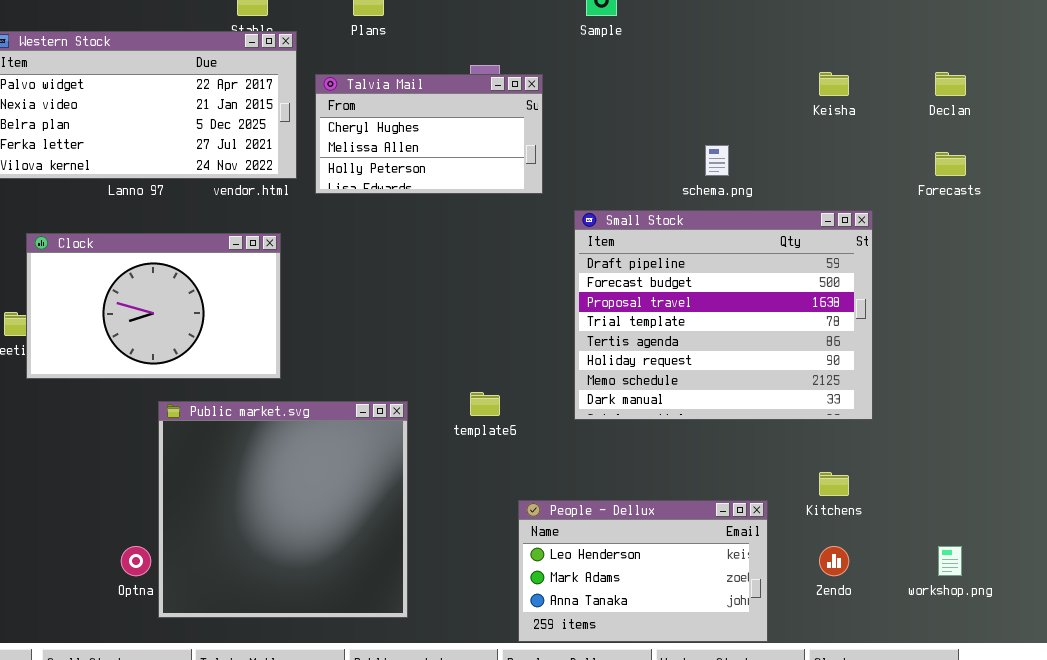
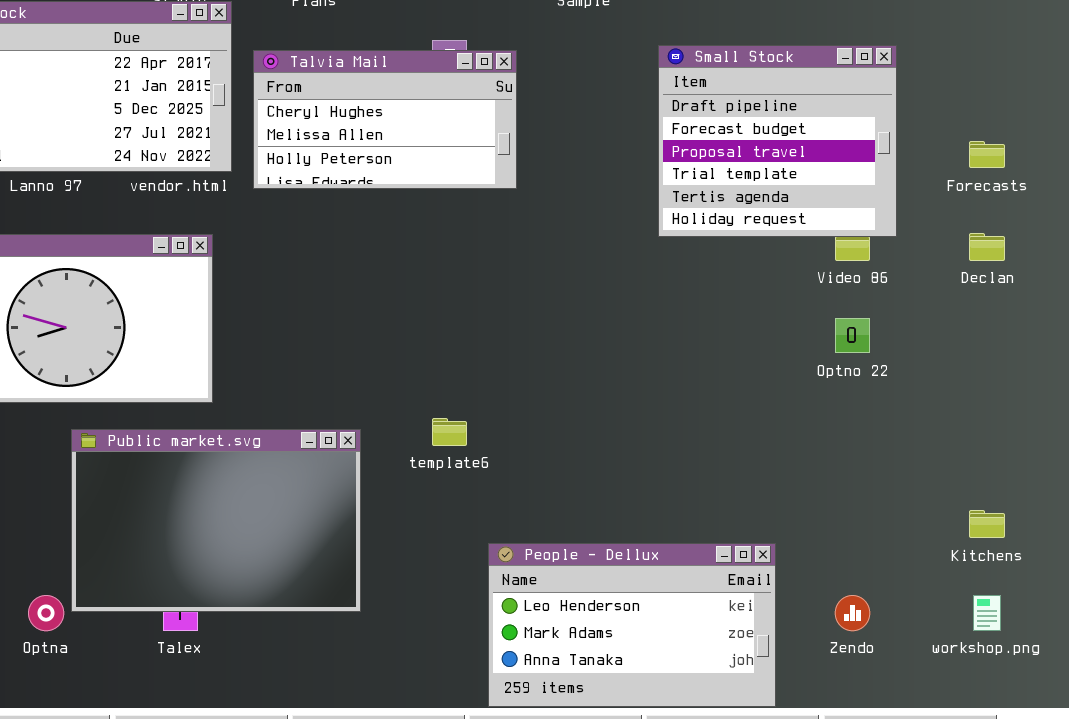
Declan: [935,72,966,96] -> [969,233,1005,261], moved
Small Stock: [574,210,873,420] -> [658,45,897,237], moved, resized
Public market.svg: [158,401,408,618] -> [71,429,361,612], resized
Kitchens: [819,472,849,496] -> [969,510,1005,538], moved

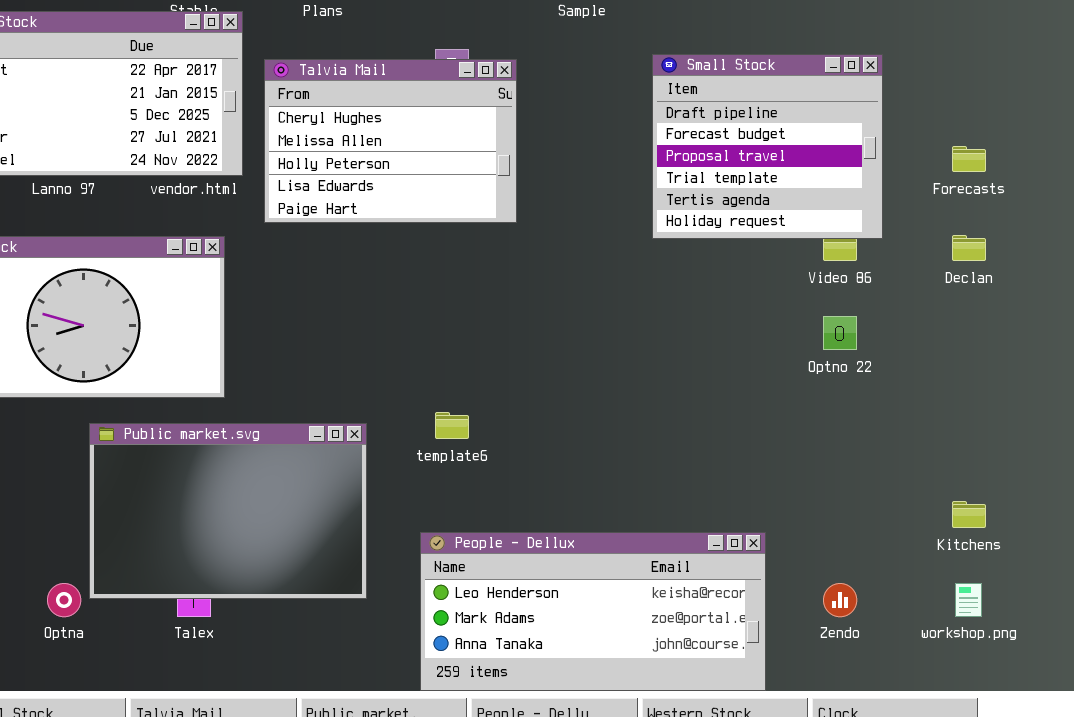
Talvia Mail: [253,50,517,189] -> [264,59,517,223], resized
People - Dellux: [488,543,776,707] -> [420,532,766,691], resized

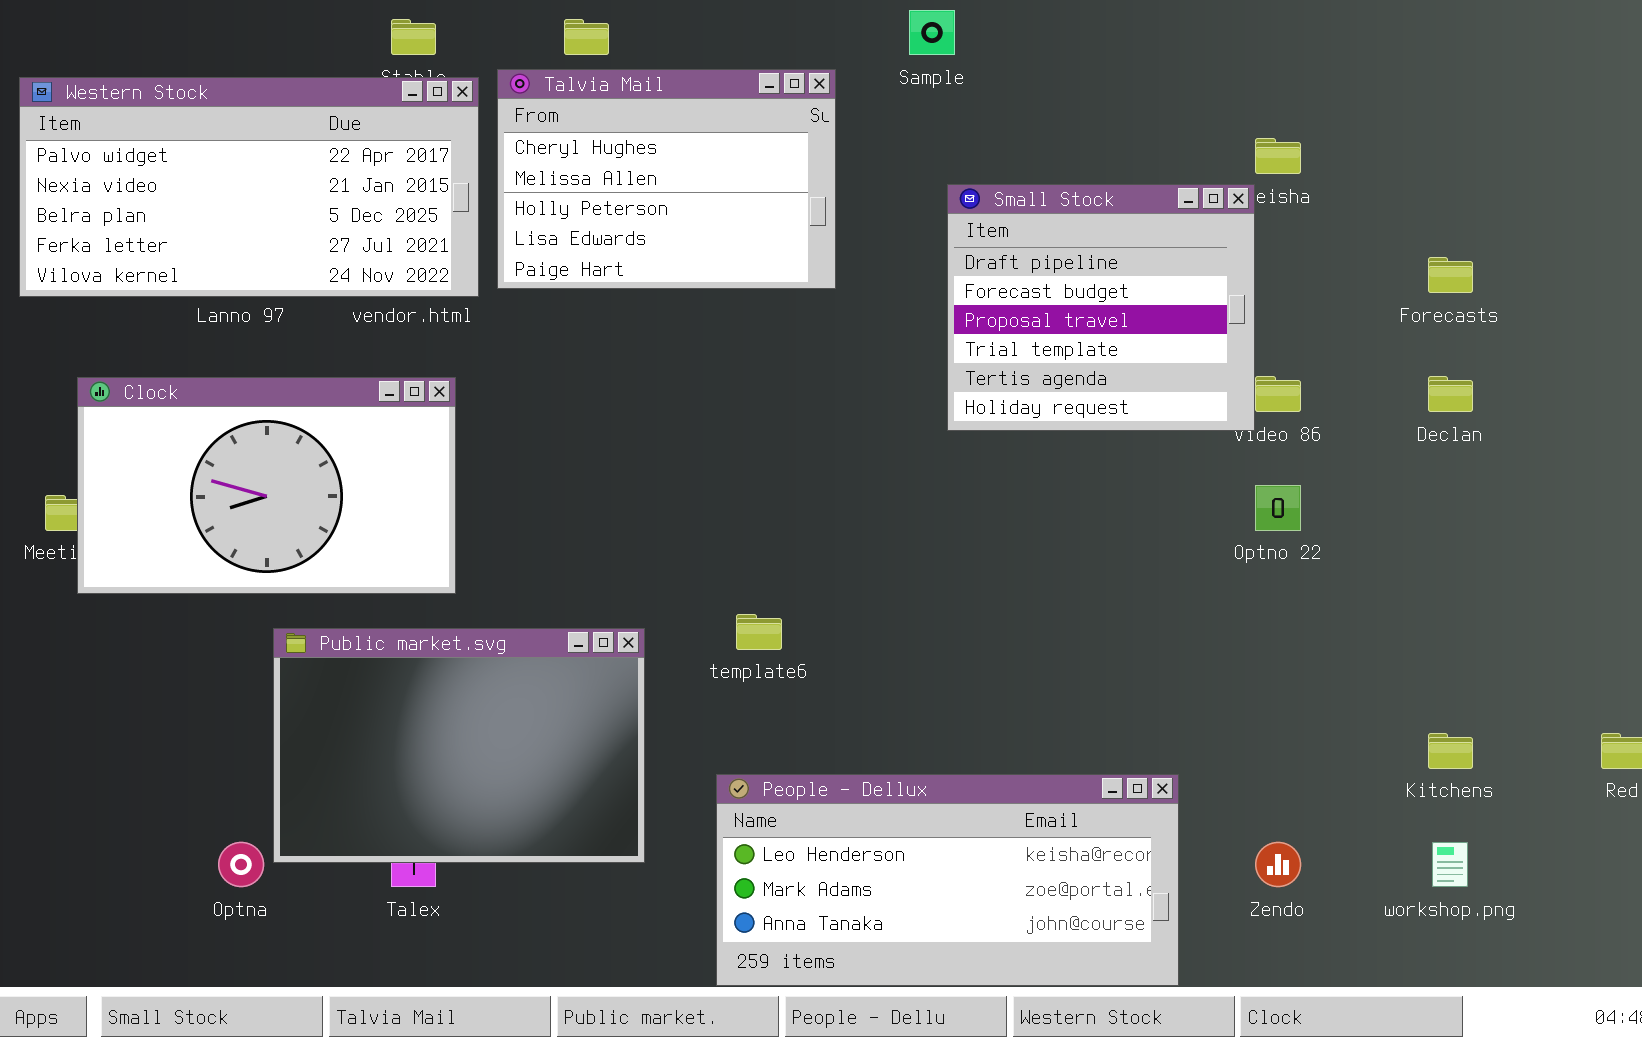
Small Stock: [652,54,883,239] -> [947,184,1255,431], moved
Talvia Mail: [264,59,517,223] -> [497,69,836,289], moved

